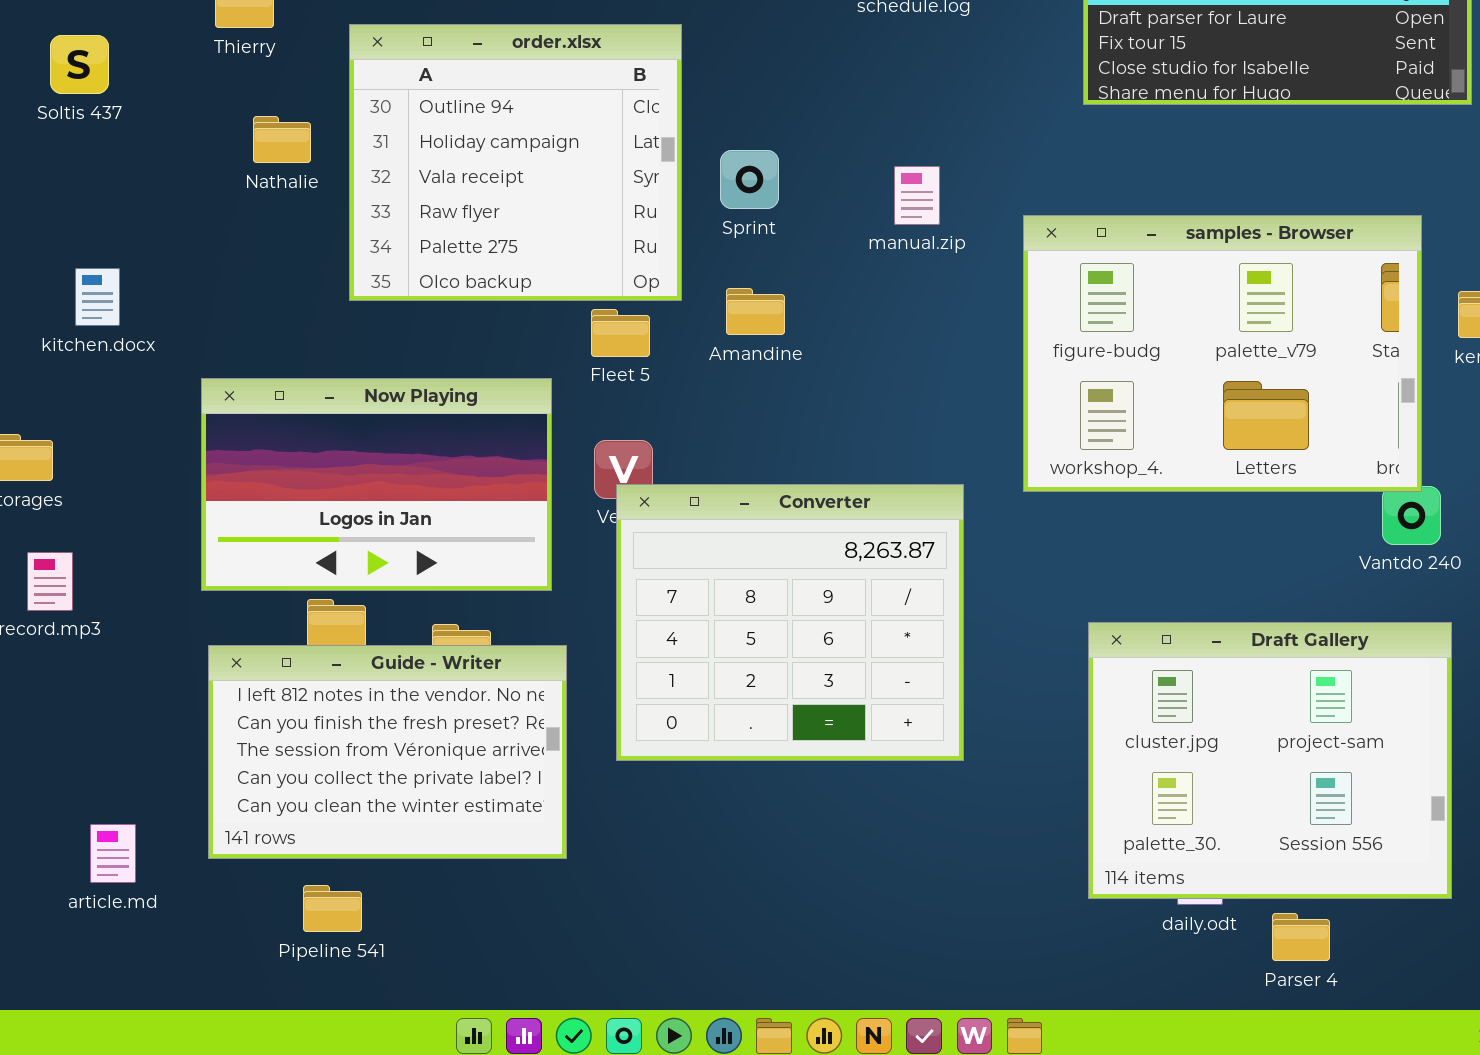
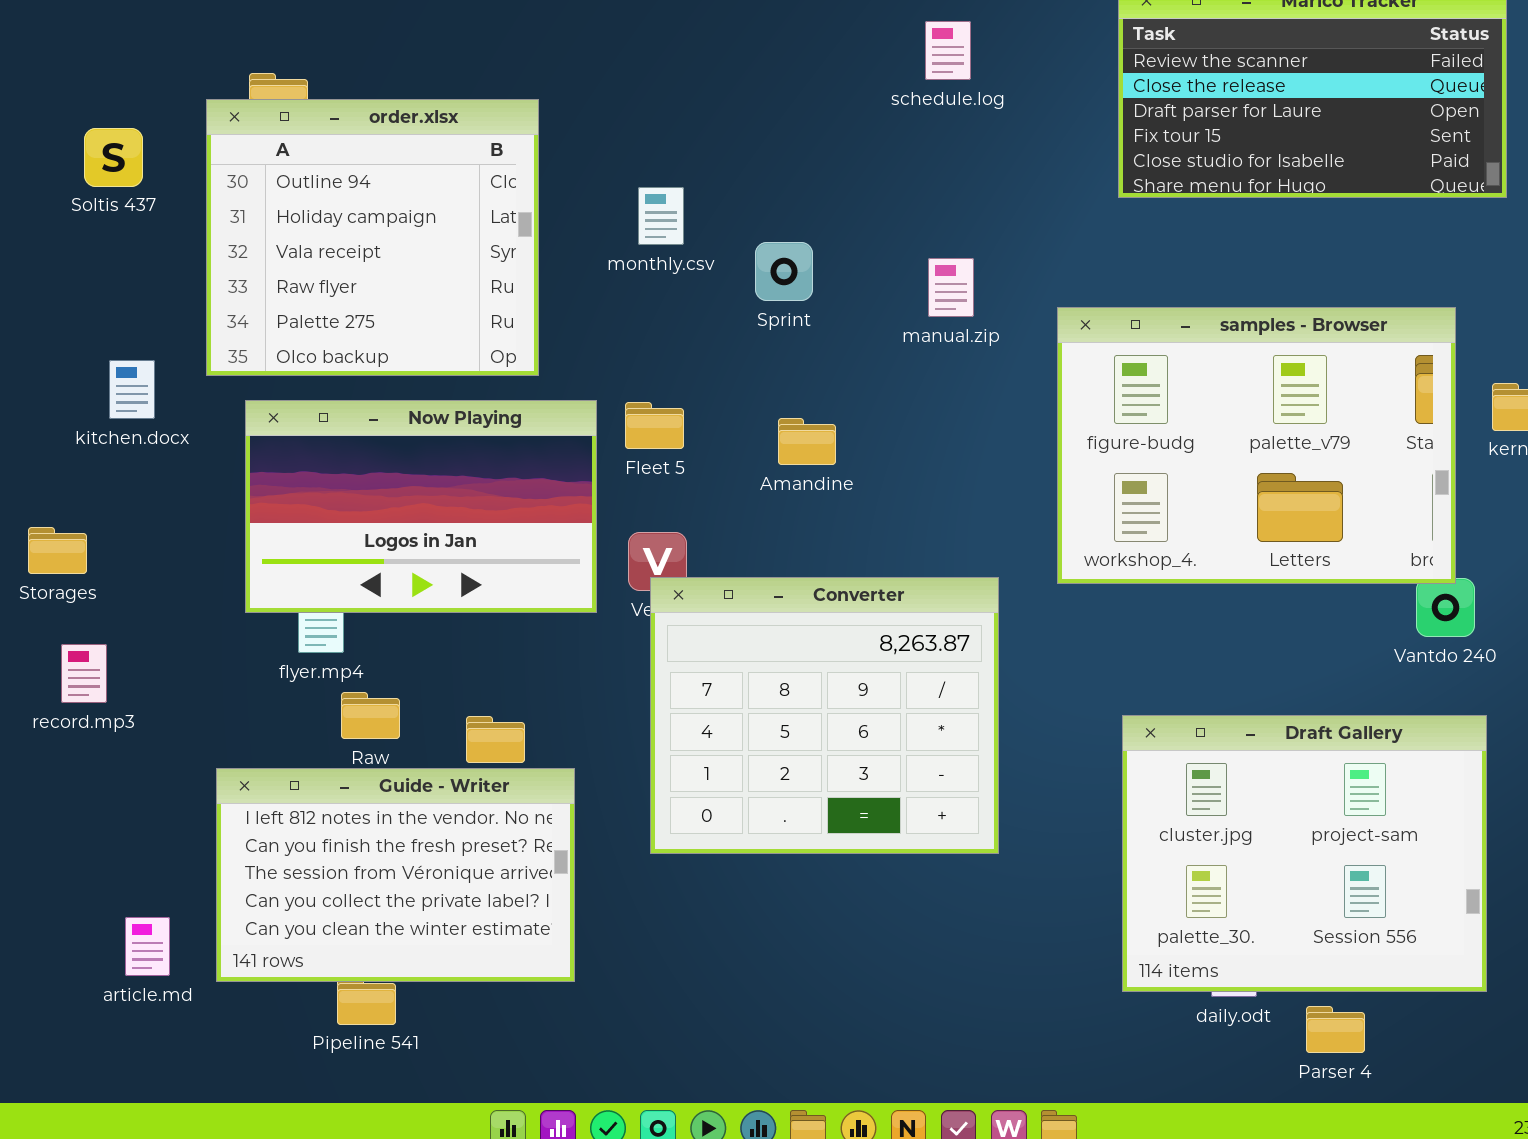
order.xlsx: [349,24,682,301] -> [206,99,539,376], moved
Amandine: [726,288,785,335] -> [778,418,836,465], moved
Now Playing: [201,378,552,591] -> [245,400,597,613], moved
Guide - Writer: [208,645,567,859] -> [216,768,575,982], moved

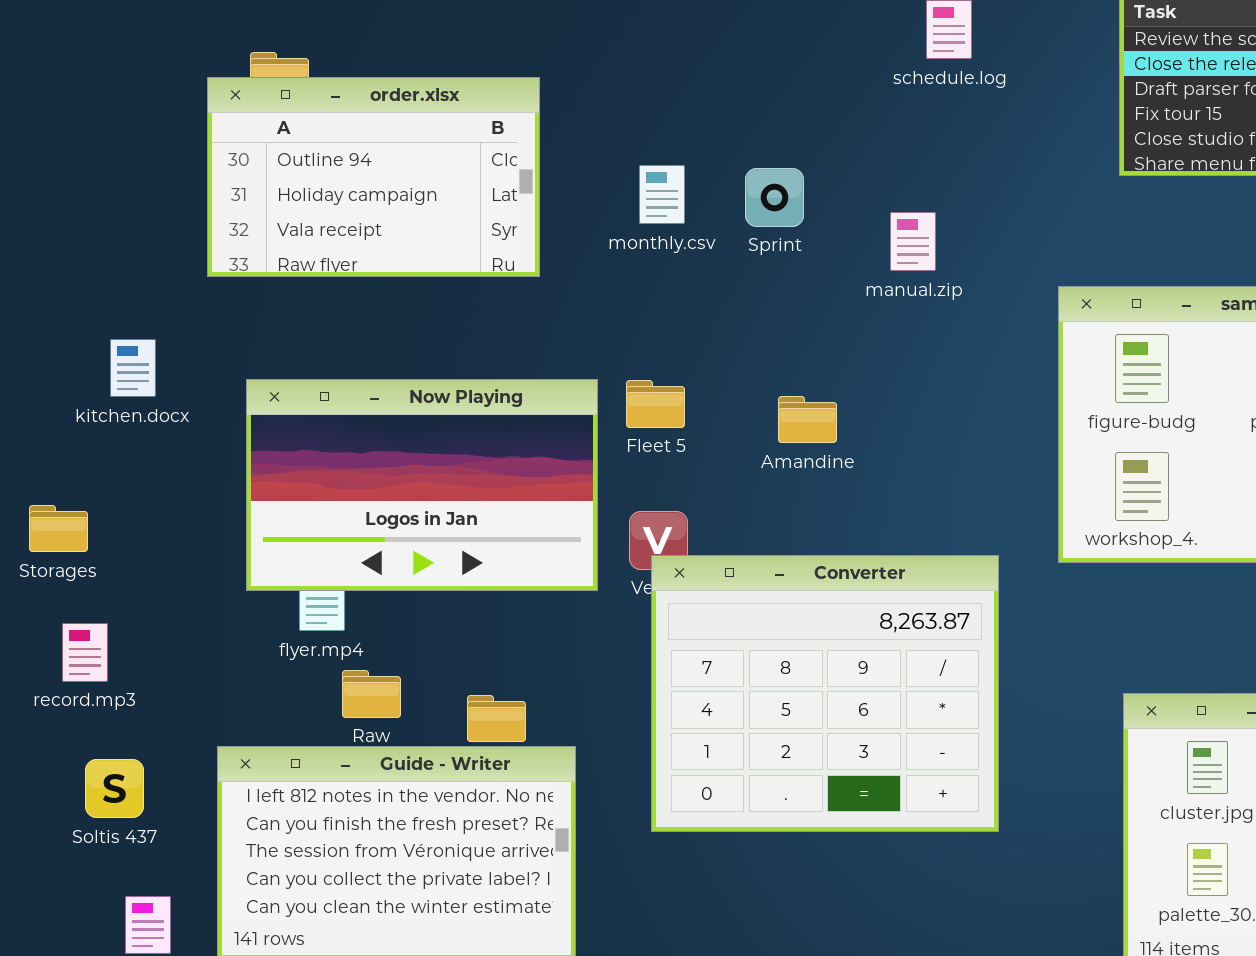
order.xlsx: [206,99,539,376] -> [207,77,540,277], resized
Soltis 437: [84,128,143,187] -> [85,759,144,818], moved
Sprint: [755,242,813,301] -> [745,168,804,227], moved
manual.zip: [928,258,974,317] -> [890,212,936,271], moved

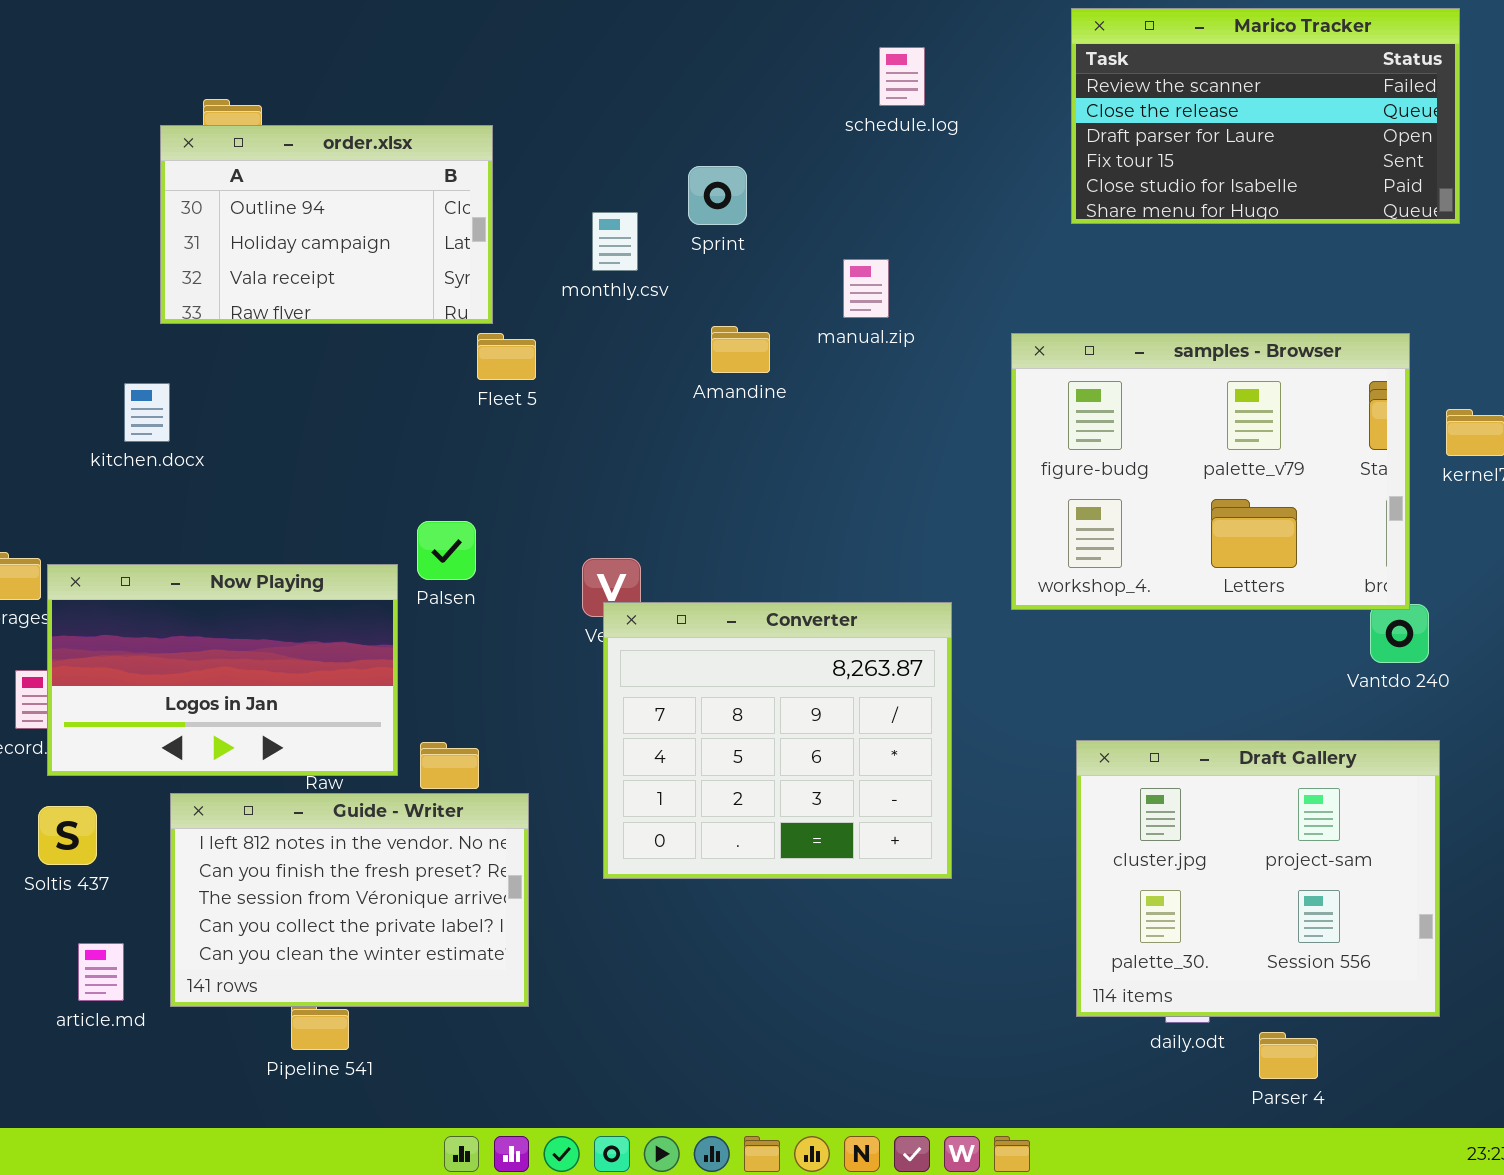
Sprint: [745,168,804,227] -> [688,166,747,225], moved
kitchen.docx: [110,339,156,397] -> [124,383,170,442], moved
Now Playing: [246,379,598,591] -> [47,564,398,776], moved
Fleet 5: [626,380,685,428] -> [477,333,536,380], moved
Amandine: [778,396,837,443] -> [711,326,770,373], moved

